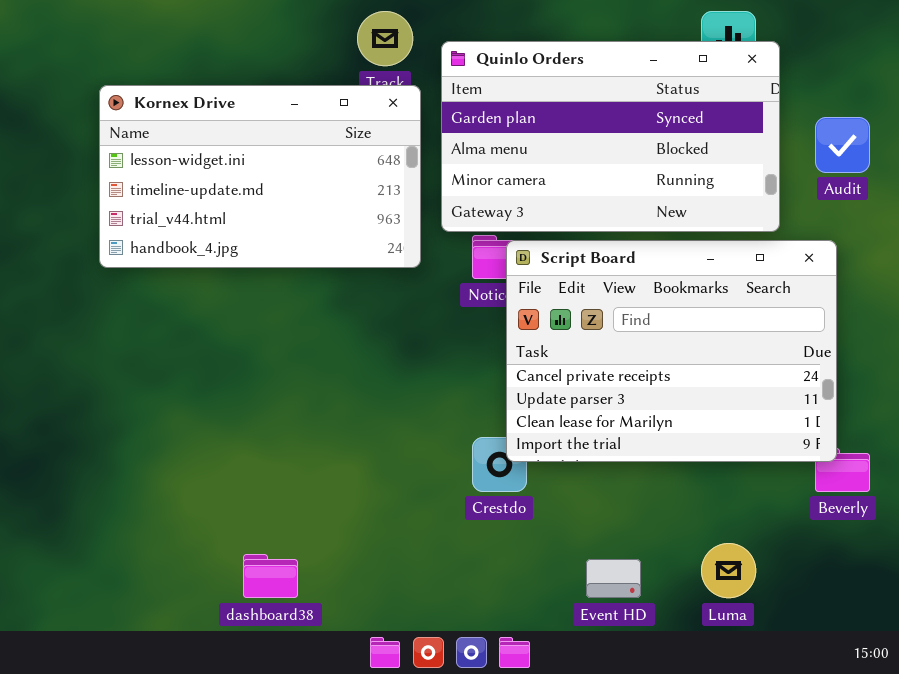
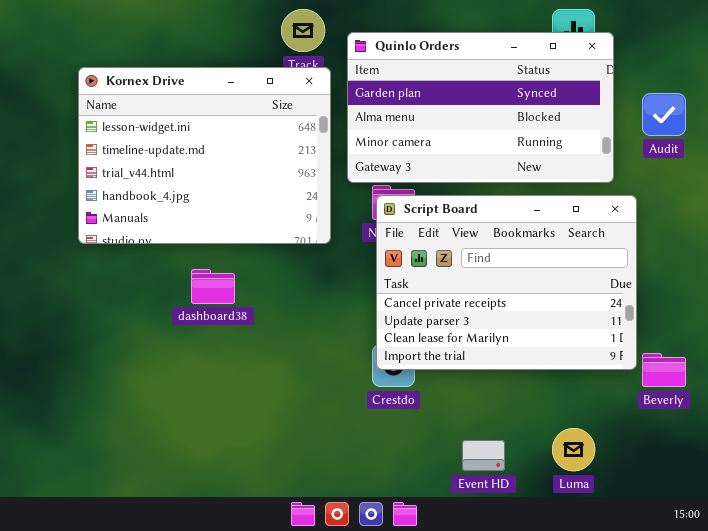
Kornex Drive: [99,85,421,268] -> [78,67,331,244], resized
Script Board: [506,240,837,462] -> [376,195,637,370], moved
dashboard38: [243,554,298,598] -> [191,269,235,304], moved

